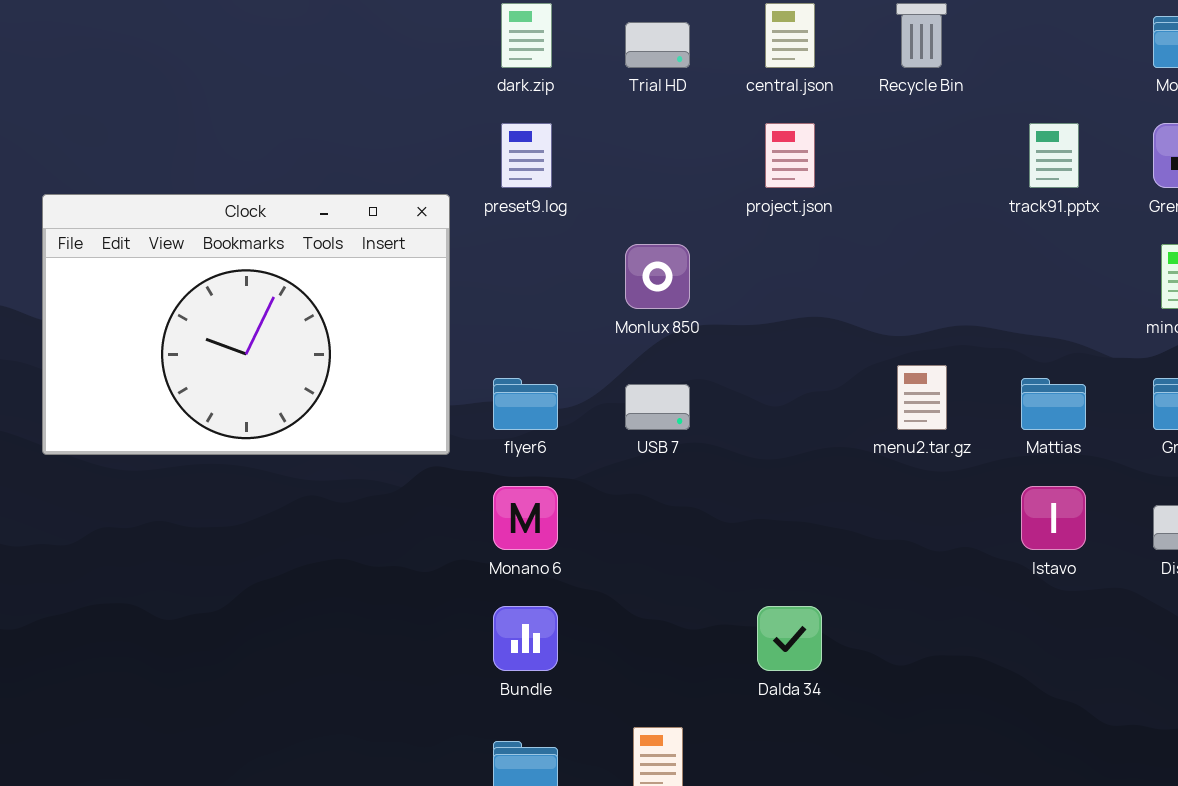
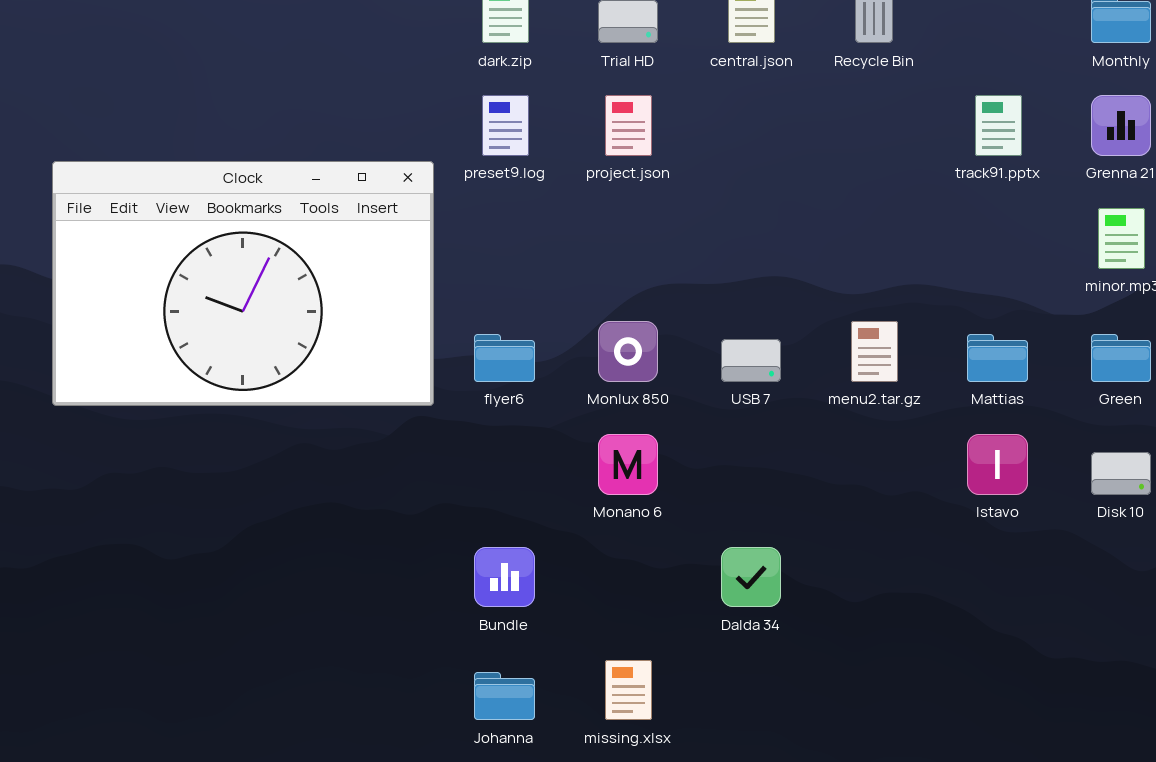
project.json: [765,123,815,188] -> [605,95,652,156], moved
Monlux 850: [625,244,690,309] -> [598,321,658,382], moved
USB 7: [625,384,690,430] -> [721,339,781,382], moved
Monano 6: [493,486,558,550] -> [598,434,658,495], moved

